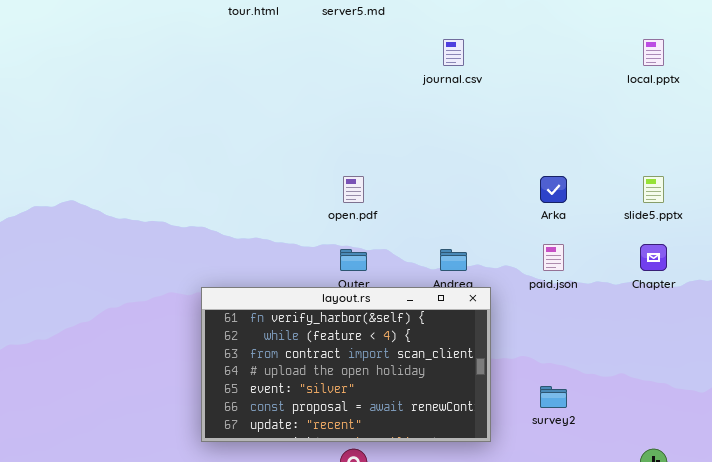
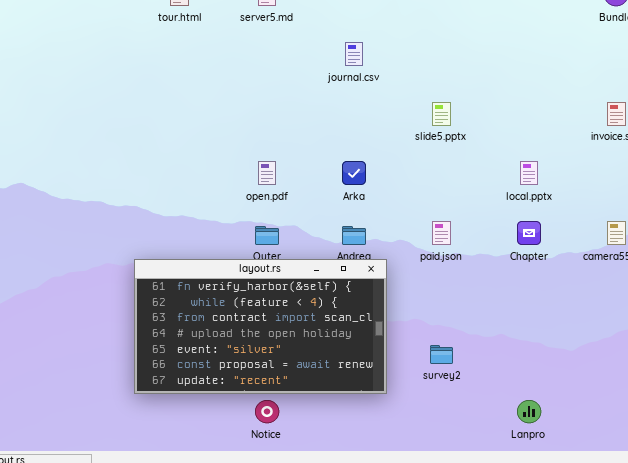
local.pptx: [643,39,664,66] -> [520,161,538,185], moved
Arka: [540,176,567,203] -> [342,161,366,185], moved
slide5.pptx: [643,176,664,203] -> [432,102,451,126], moved

